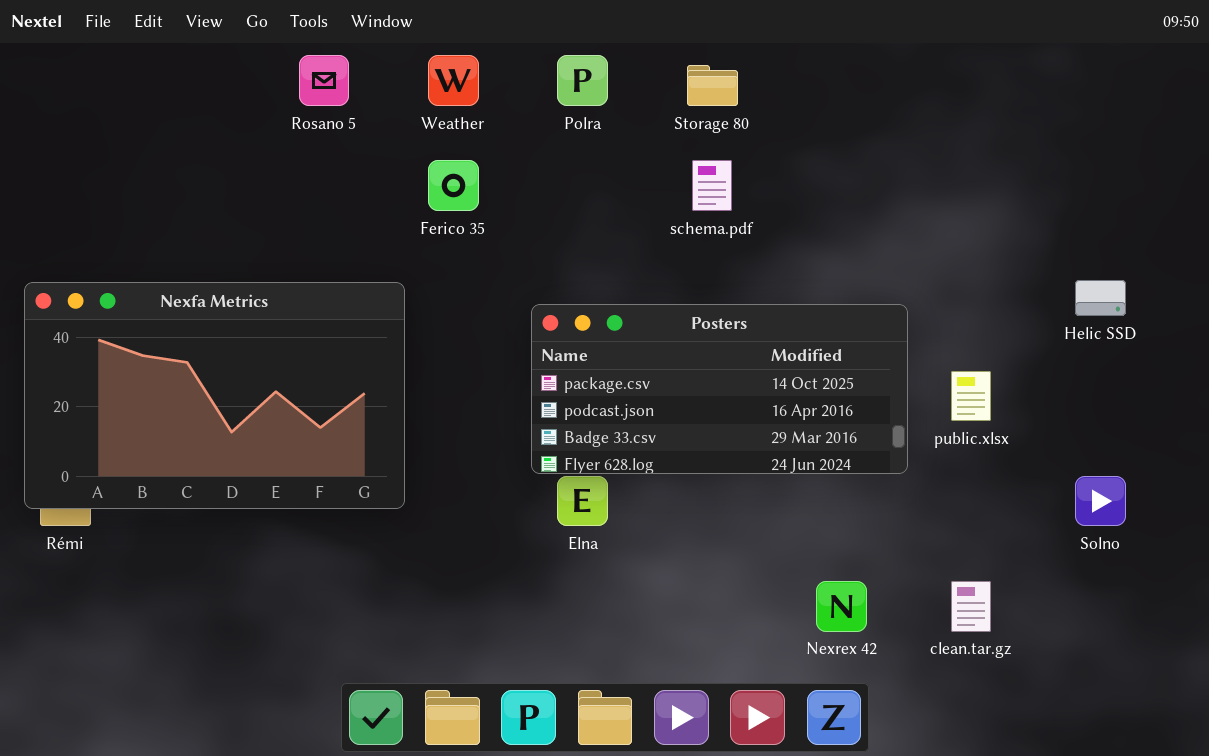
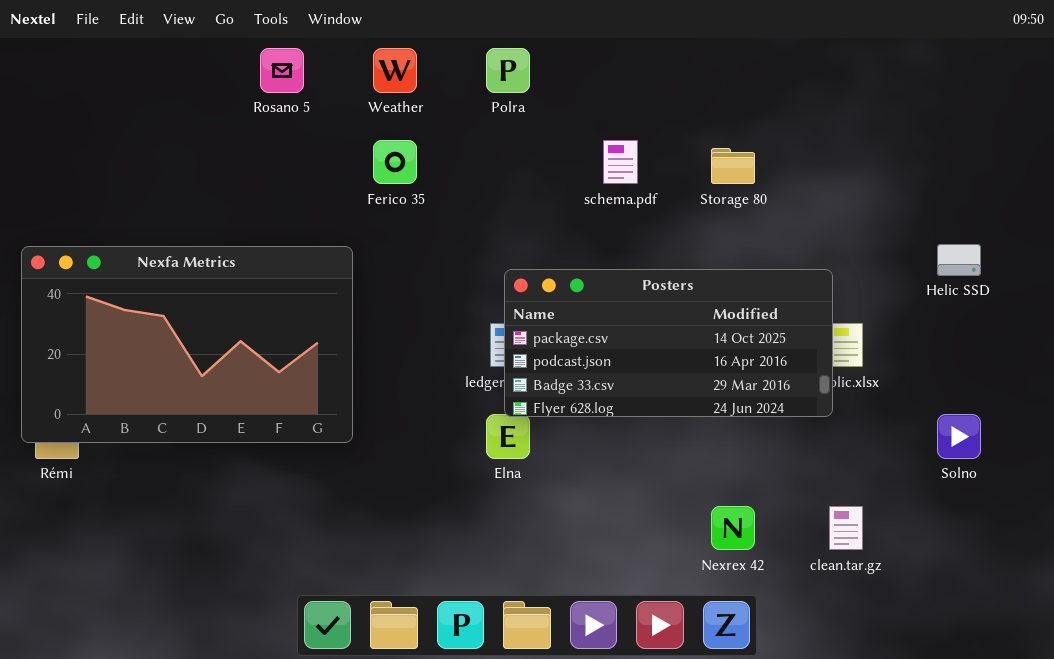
Storage 80: [687,65,738,106] -> [711,148,755,184], moved
Posters: [531,304,908,474] -> [504,269,833,417], moved

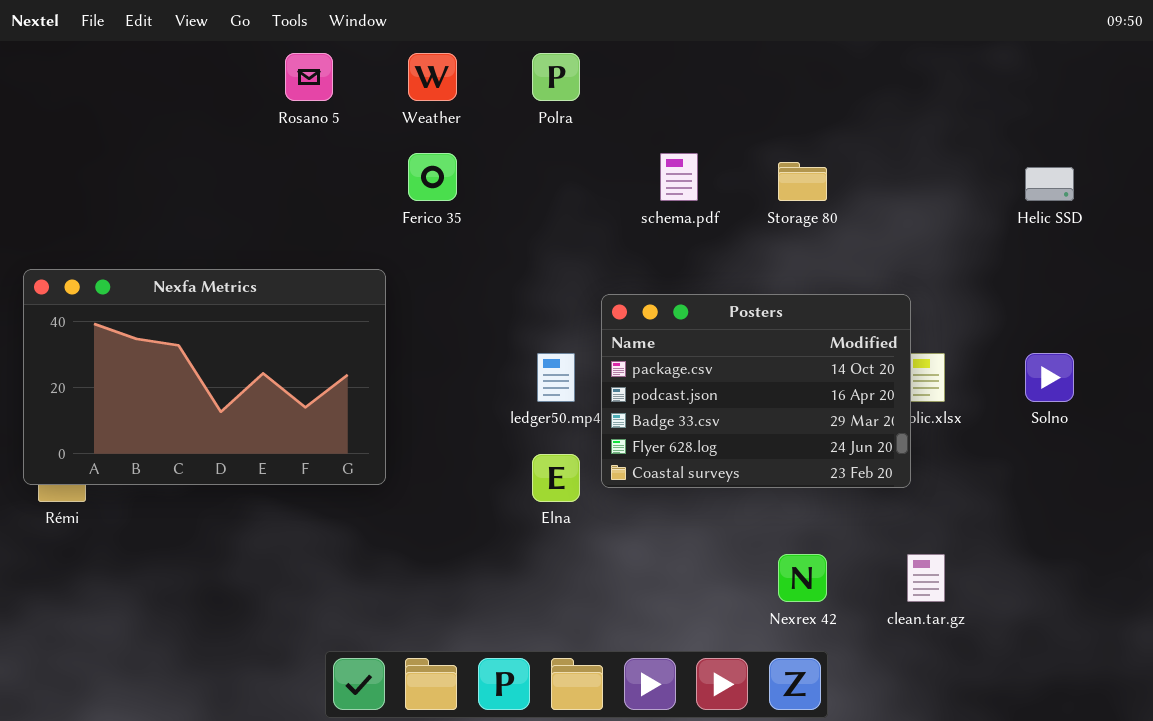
Helic SSD: [937,244,981,276] -> [1025,167,1074,201], moved
Posters: [504,269,833,417] -> [601,294,911,488], resized
Solno: [937,414,981,459] -> [1025,353,1074,402], moved

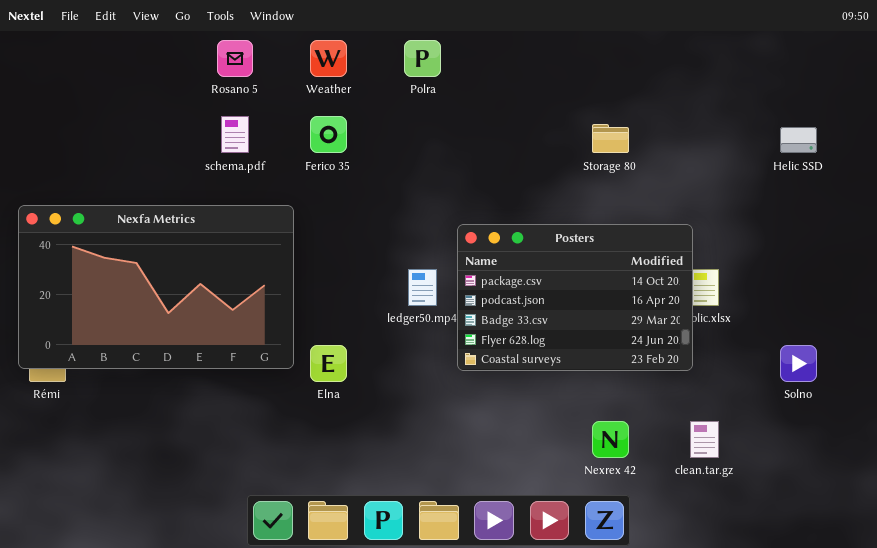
schema.pdf: [660,153,698,201] -> [221,116,249,153], moved
Solno: [1025,353,1074,402] -> [780,345,817,382], moved
Elna: [532,454,580,502] -> [310,345,347,382], moved

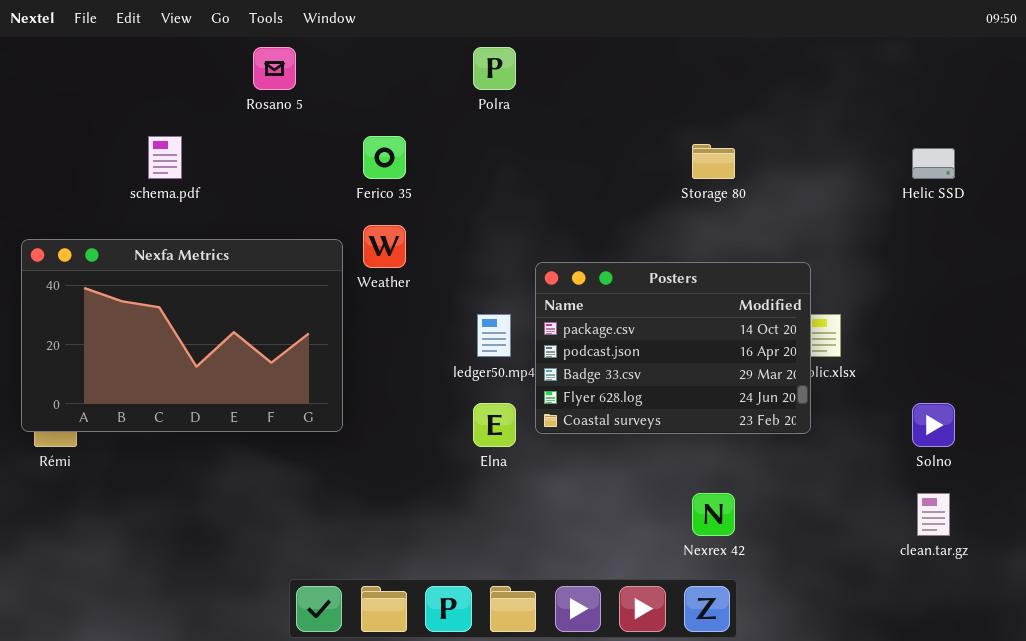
Weather: [310,40,347,77] -> [363,225,406,268], moved
schema.pdf: [221,116,249,153] -> [148,136,182,179], moved
Elna: [310,345,347,382] -> [473,403,516,447], moved
clean.tar.gz: [690,421,719,458] -> [917,493,950,536], moved

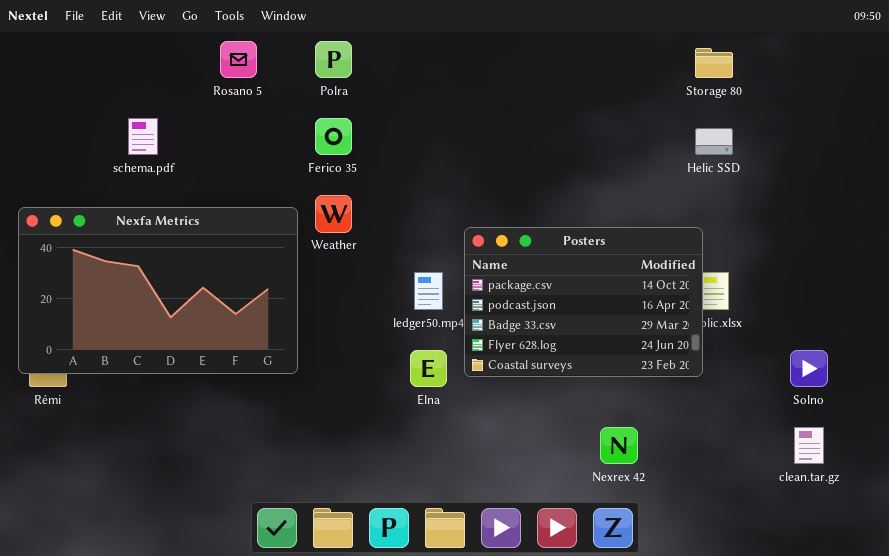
Polra: [473,47,516,90] -> [315,41,352,78], moved
Storage 80: [692,144,735,179] -> [695,48,733,78], moved
Helic SSD: [912,148,955,179] -> [695,128,733,155], moved

